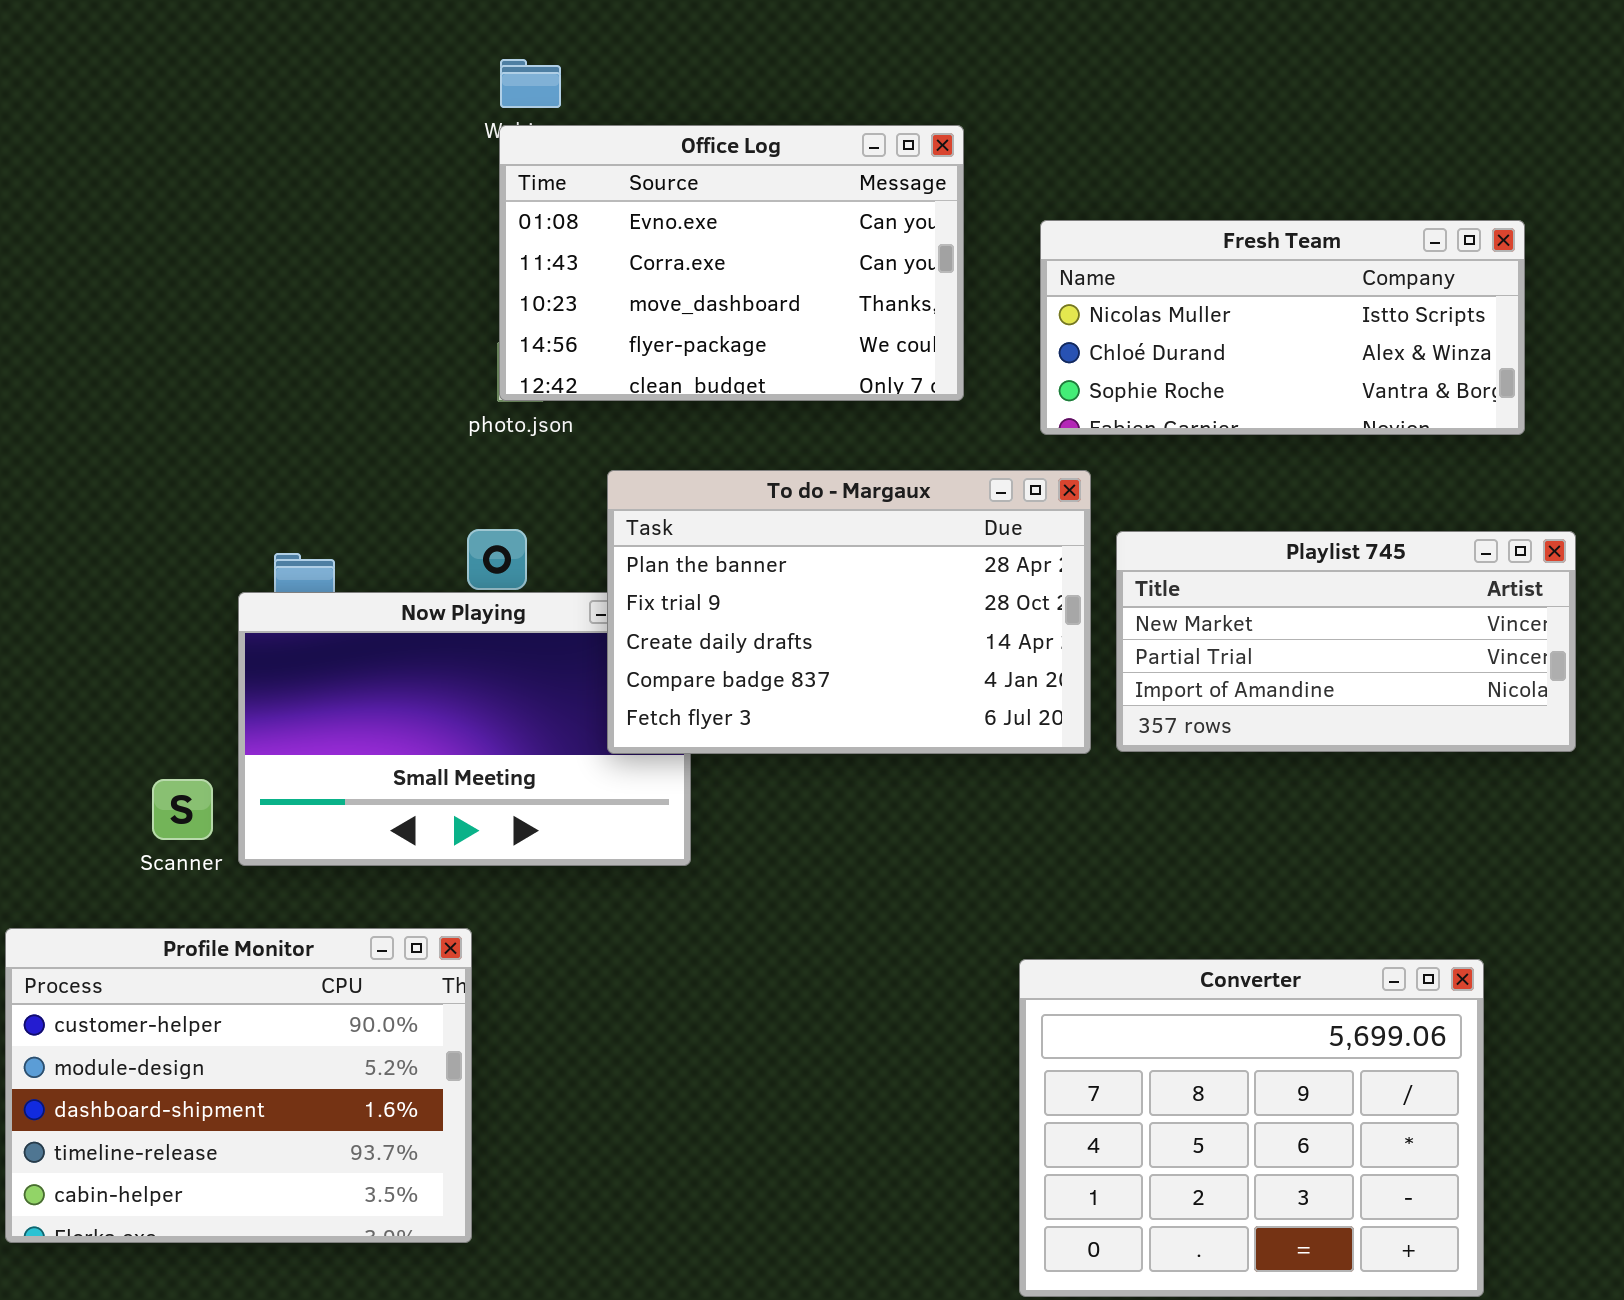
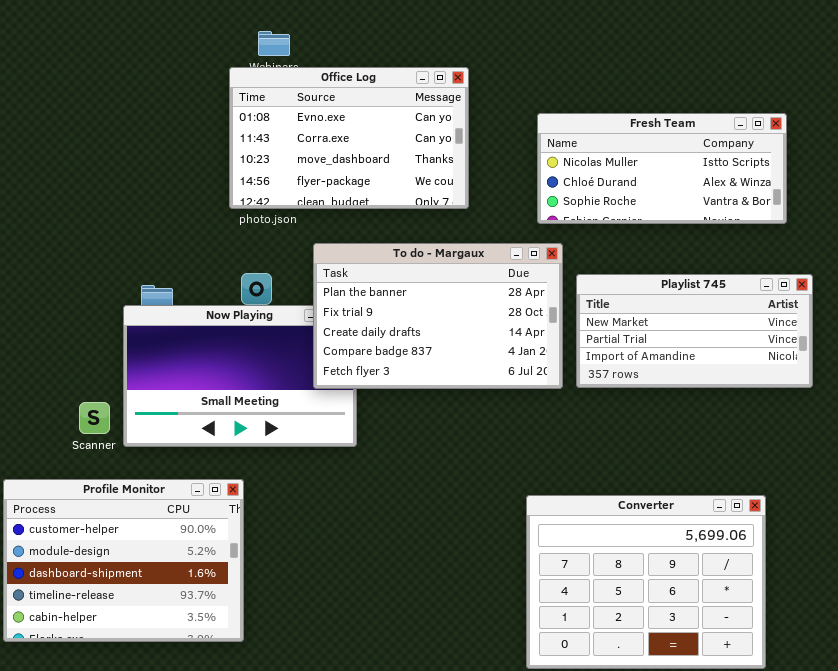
Office Log: [499,125,964,401] -> [229,67,469,209], moved

